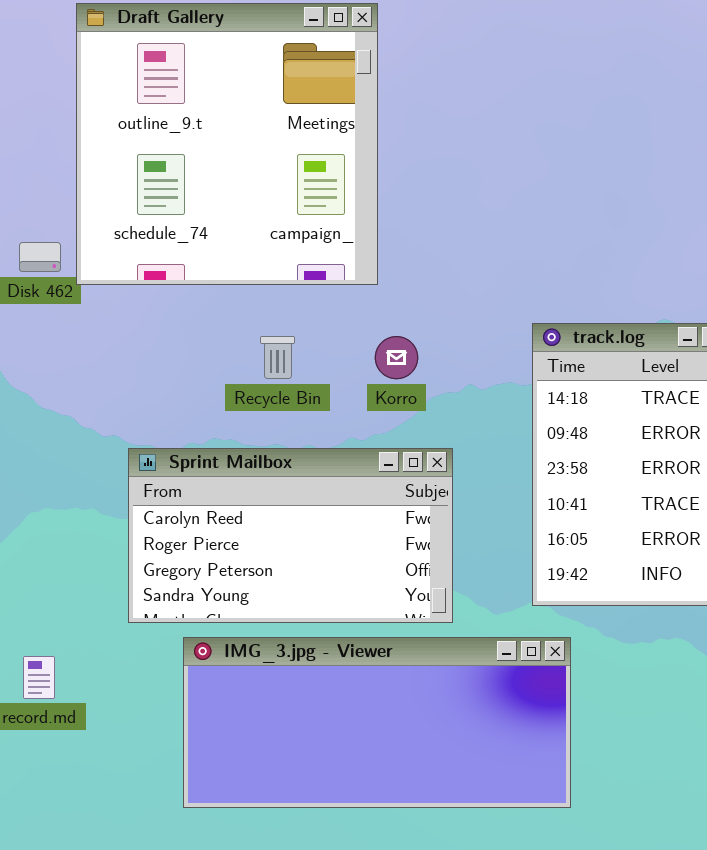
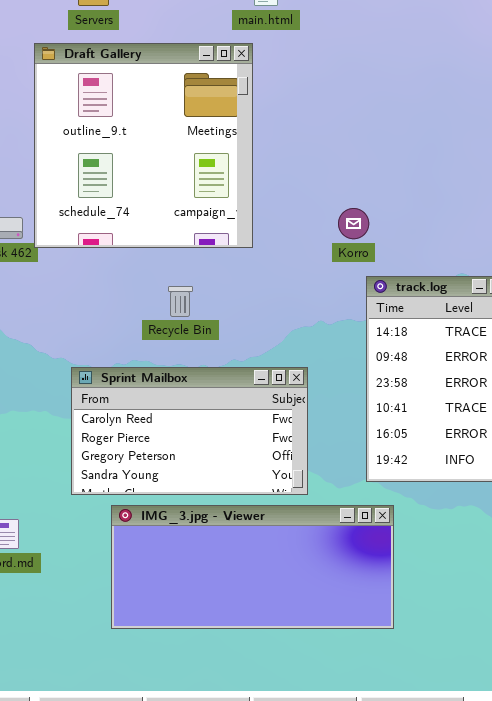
Korro: [375,336,418,379] -> [338,208,369,239], moved

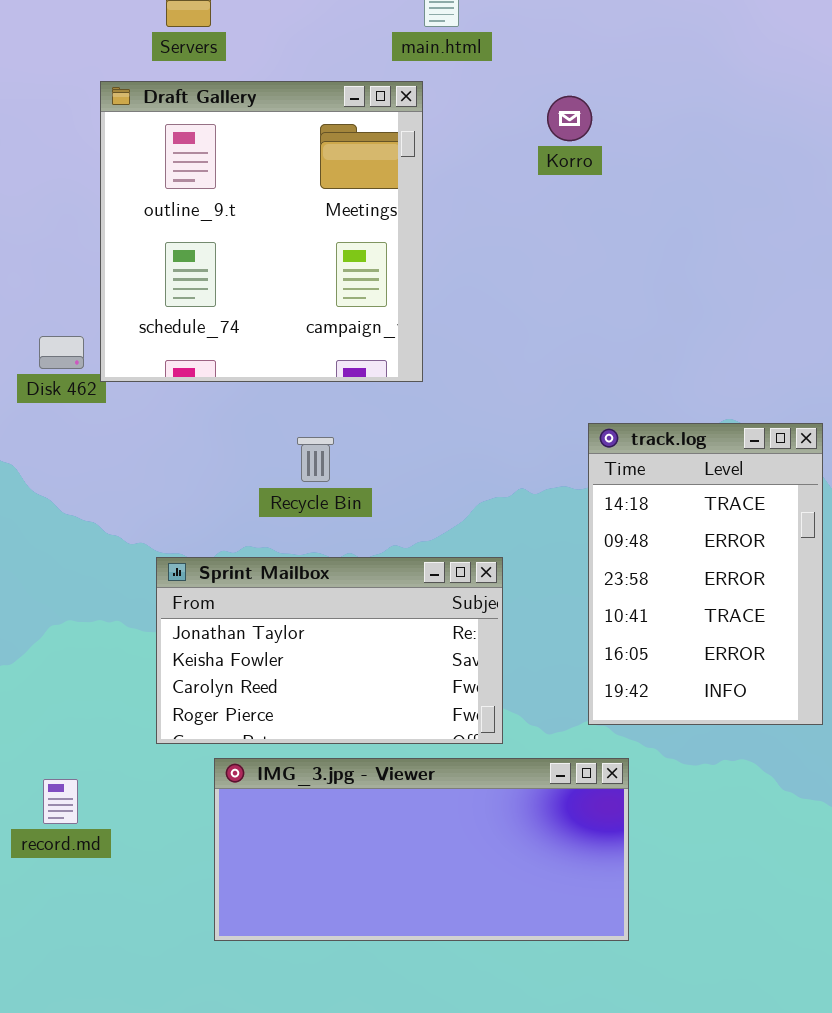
Korro: [338,208,369,239] -> [547,96,592,141], moved
Sprint Mailbox: [71,367,308,495] -> [156,557,503,744], scrolled up 2 rows

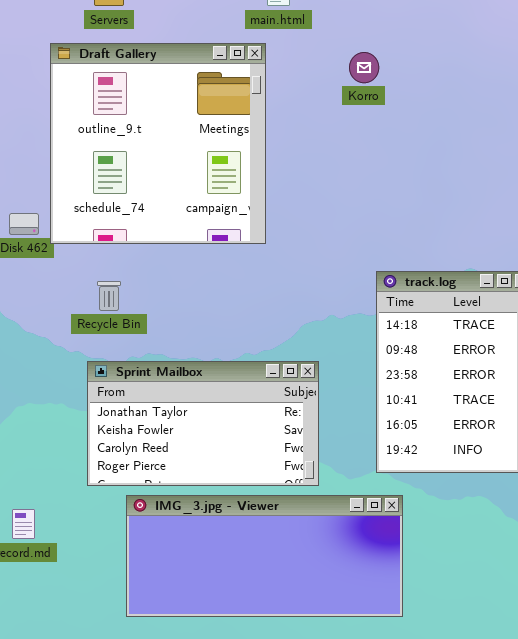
Recycle Bin: [297,437,334,482] -> [97,281,121,311], moved

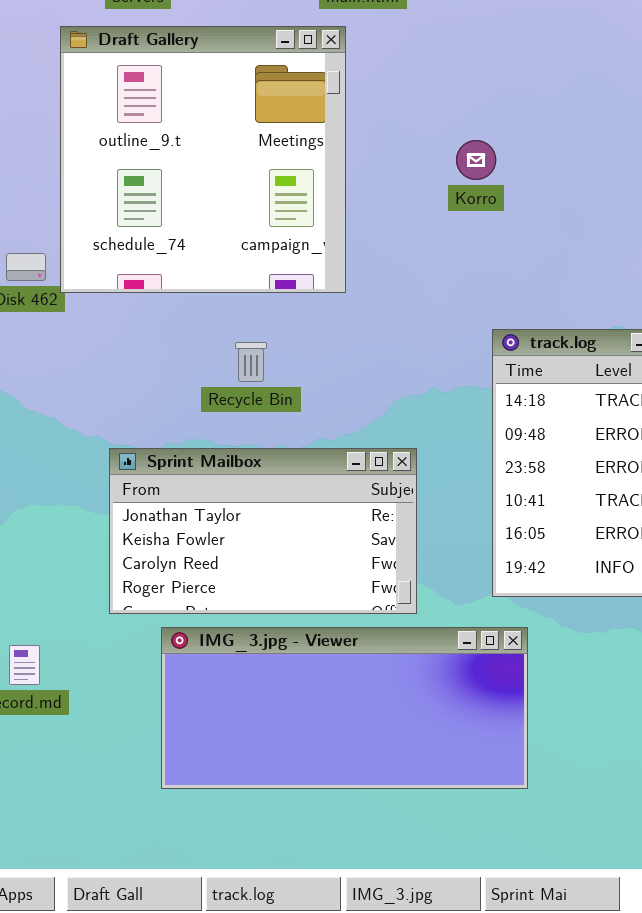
Korro: [349,52,379,83] -> [456,140,496,180], moved
Recycle Bin: [97,281,121,311] -> [235,342,267,382], moved

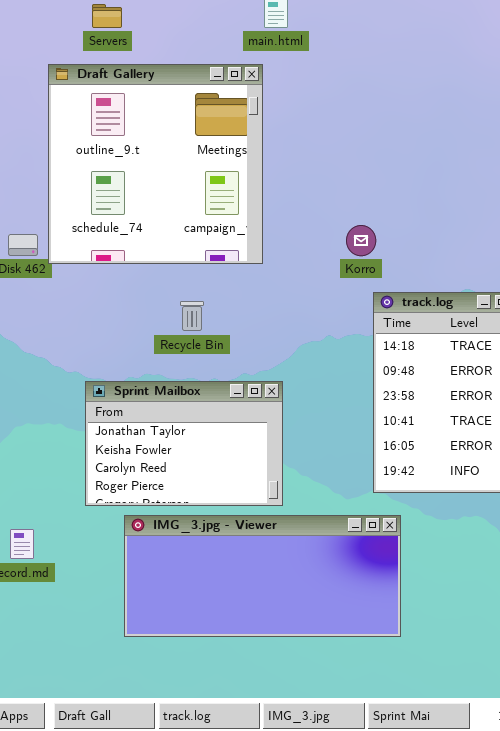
Korro: [456,140,496,180] -> [346,225,376,256], moved
Sprint Mailbox: [109,448,417,614] -> [85,381,283,506], resized

